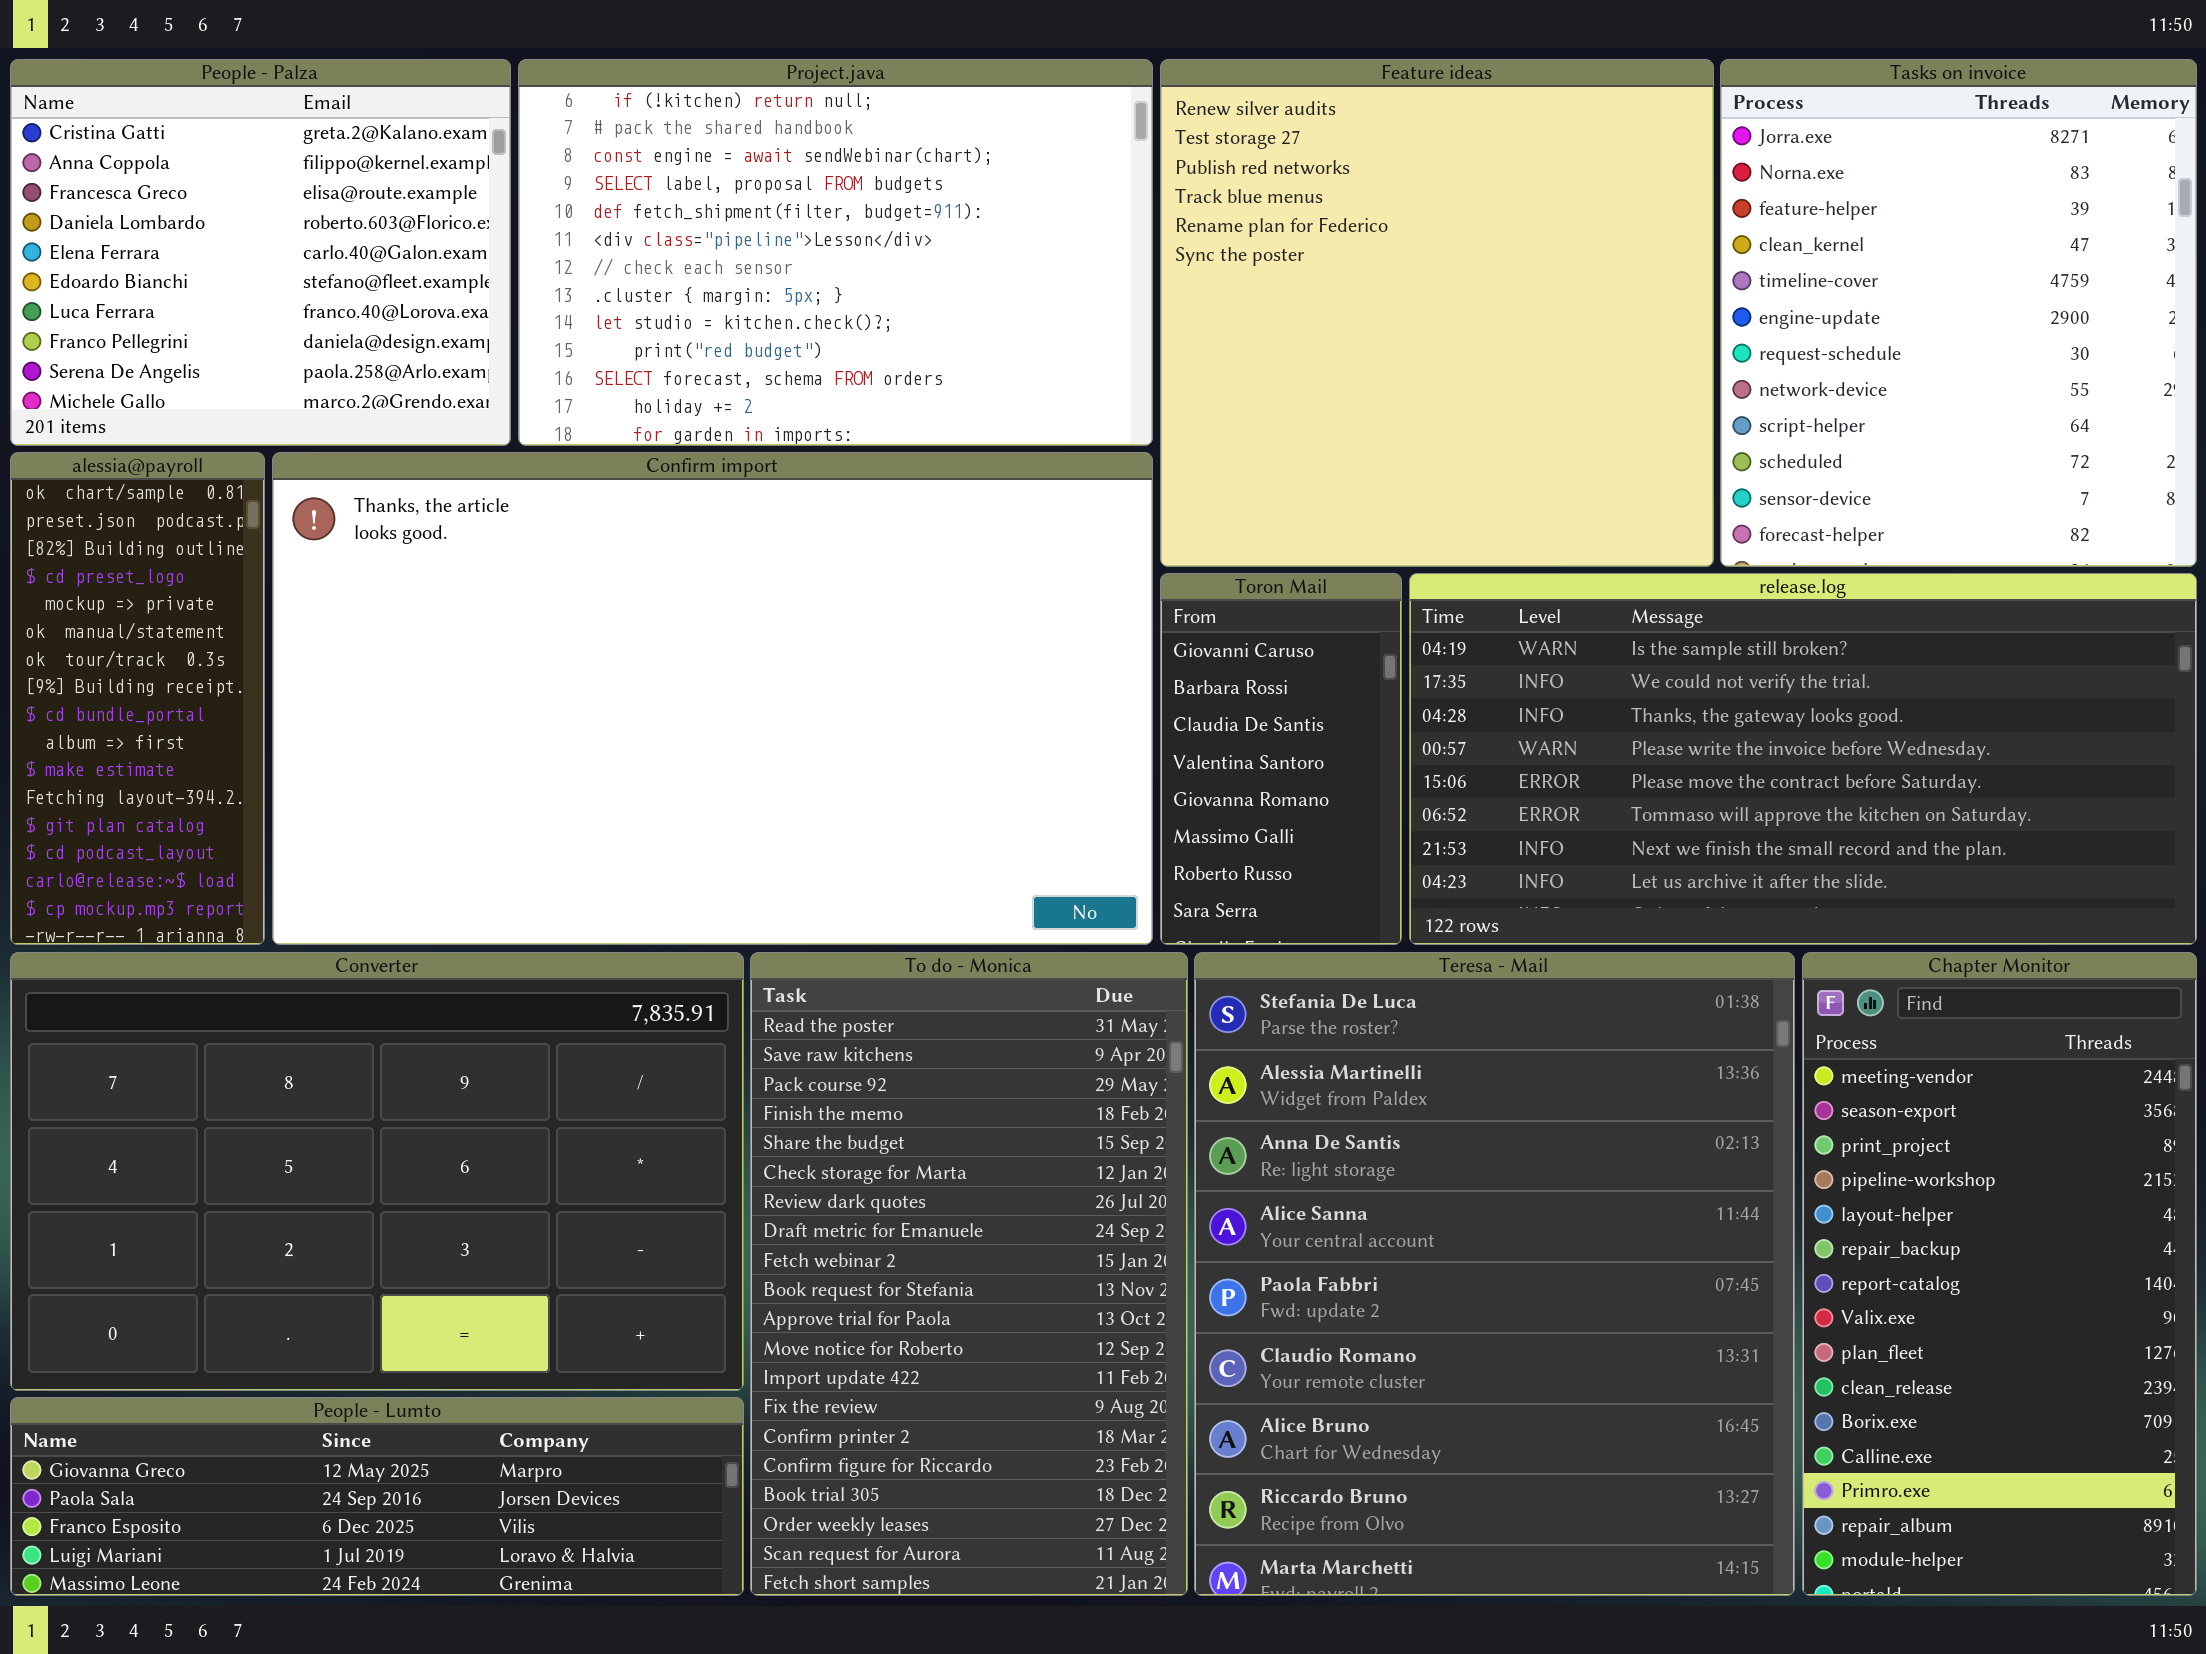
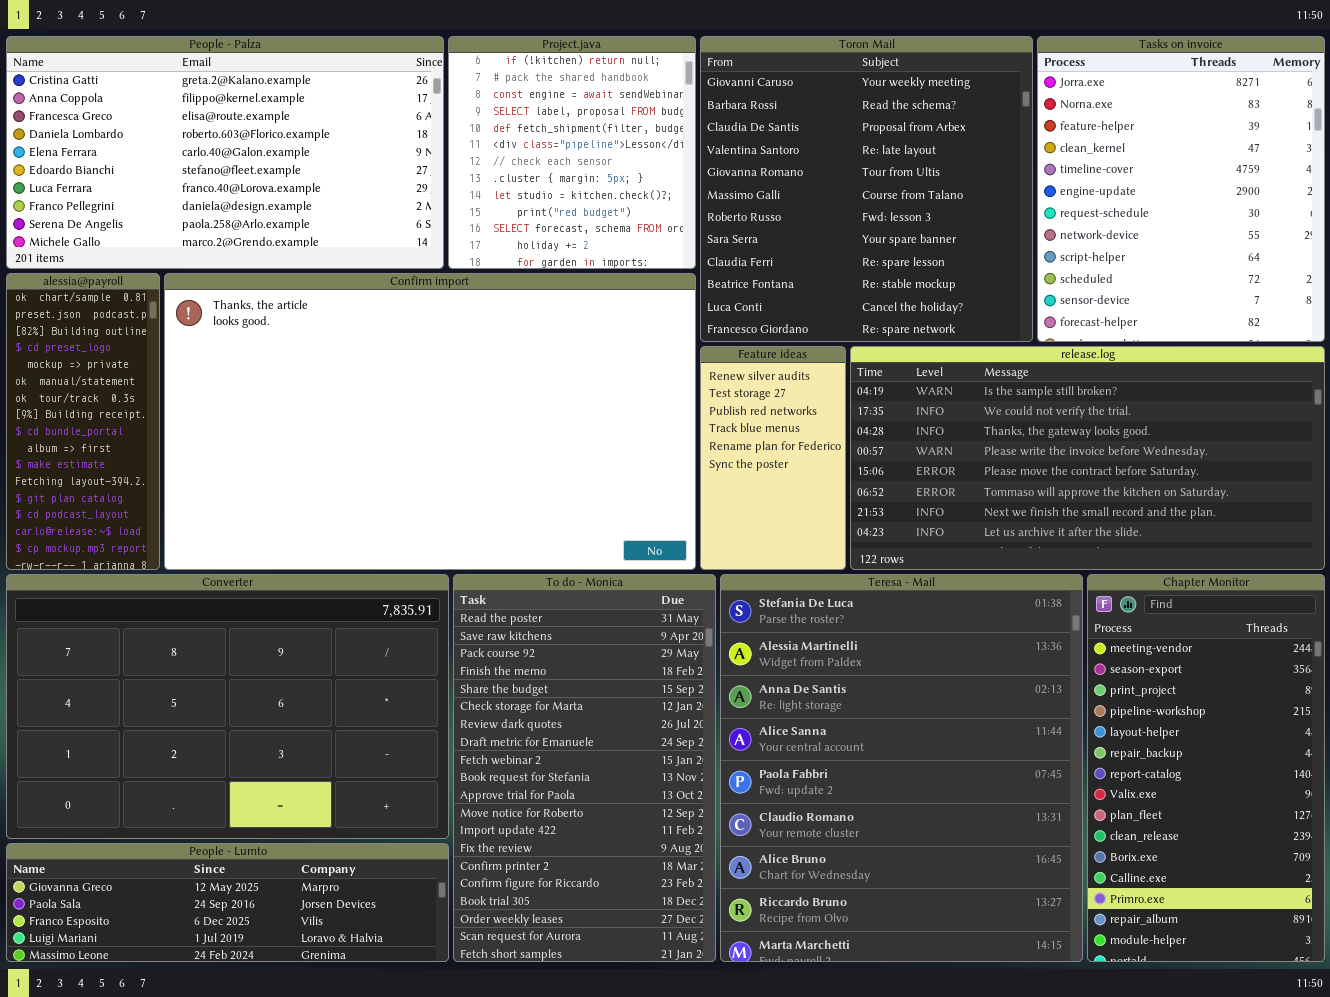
People - Palza: [10,59,511,446] -> [6,36,444,269], resized
Project.java: [518,59,1153,446] -> [448,36,696,269], resized
Feature ideas: [1160,59,1714,567] -> [700,346,846,570], moved, resized
Toron Mail: [1160,573,1402,945] -> [700,36,1033,342], moved, resized

